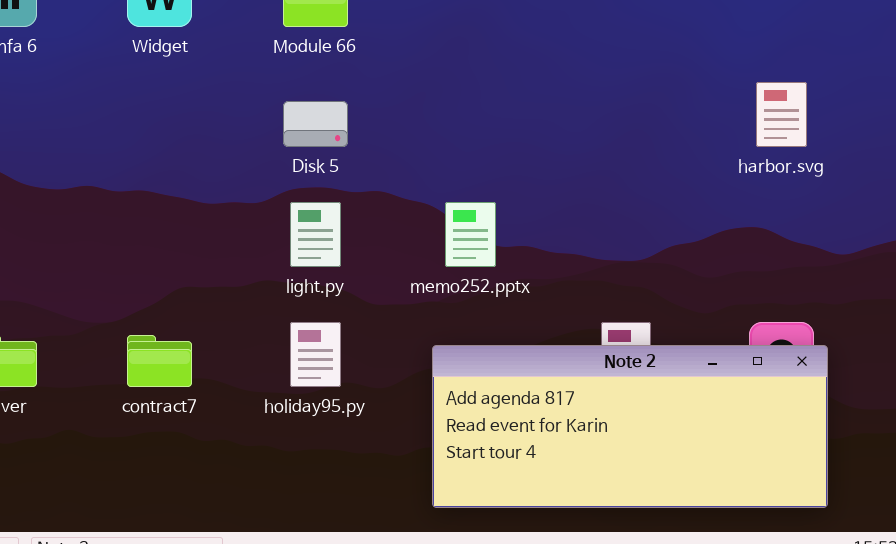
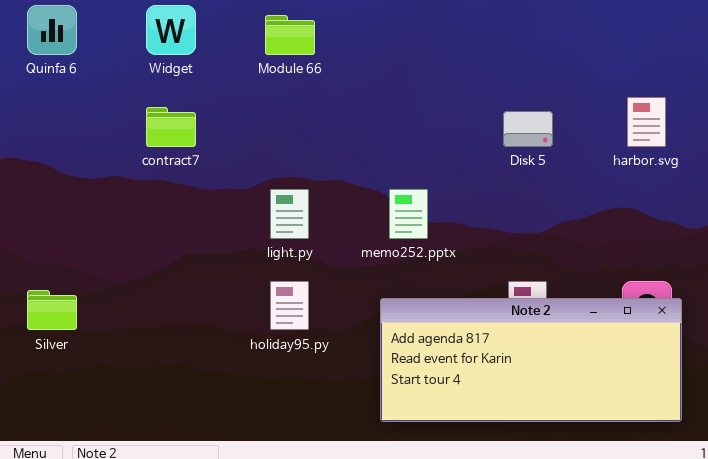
Disk 5: [283,101,348,147] -> [503,111,553,147], moved
contract7: [127,335,192,387] -> [146,107,196,147], moved

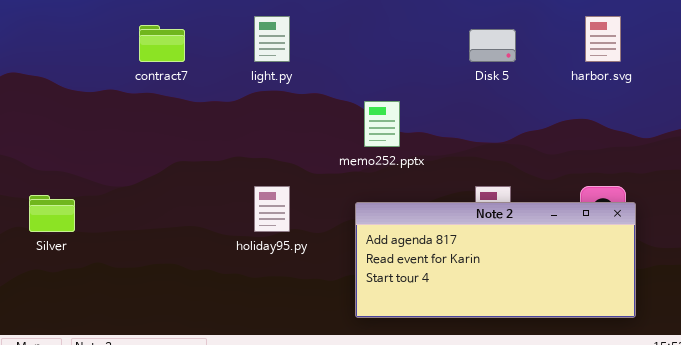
light.py: [270,189,309,239] -> [254,16,290,62], moved

